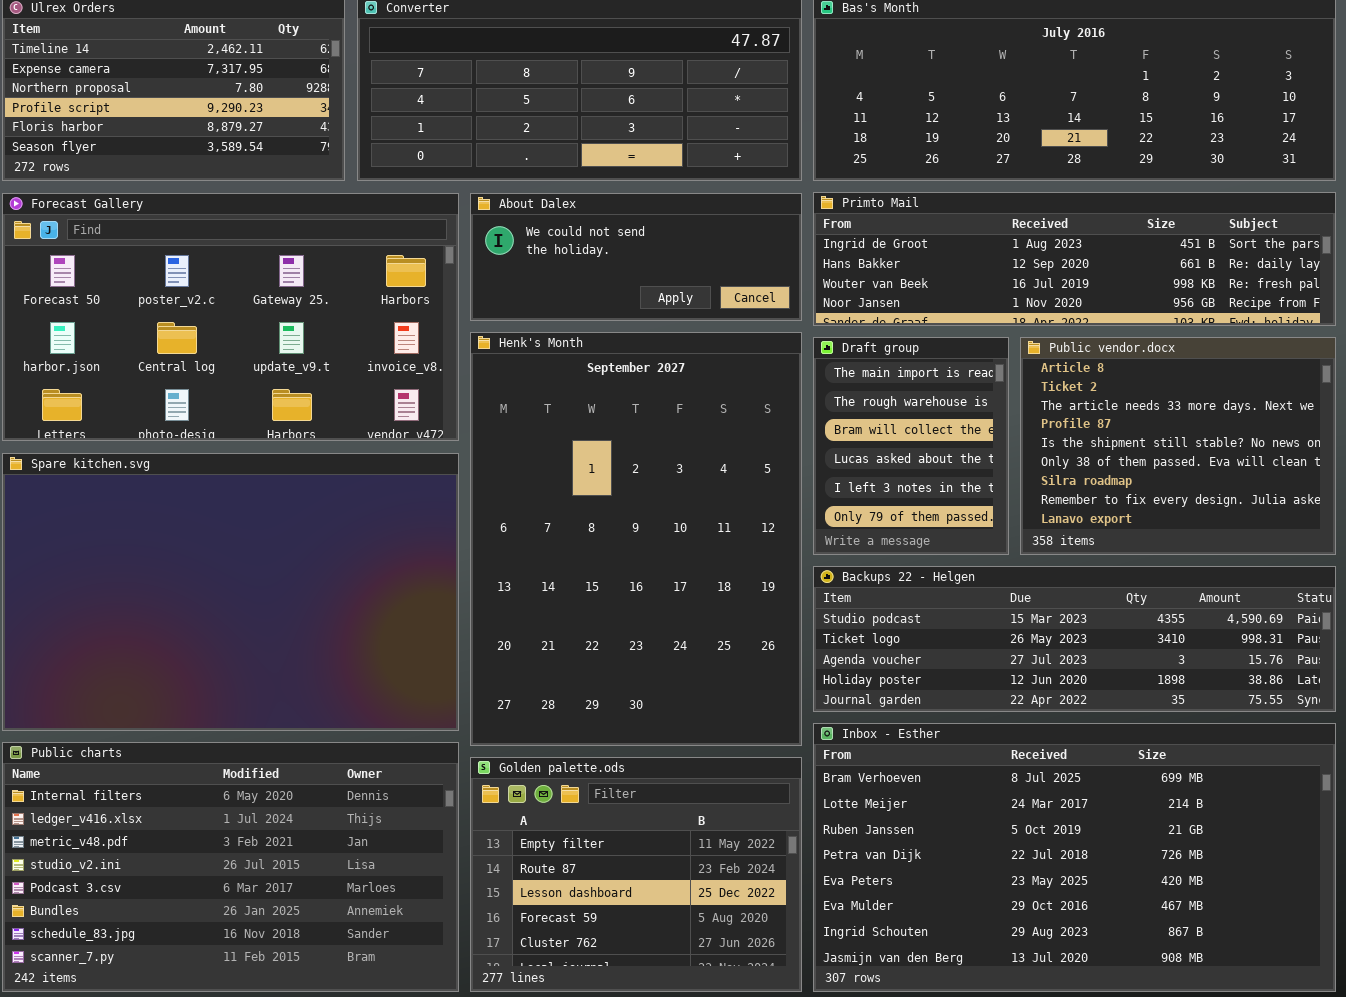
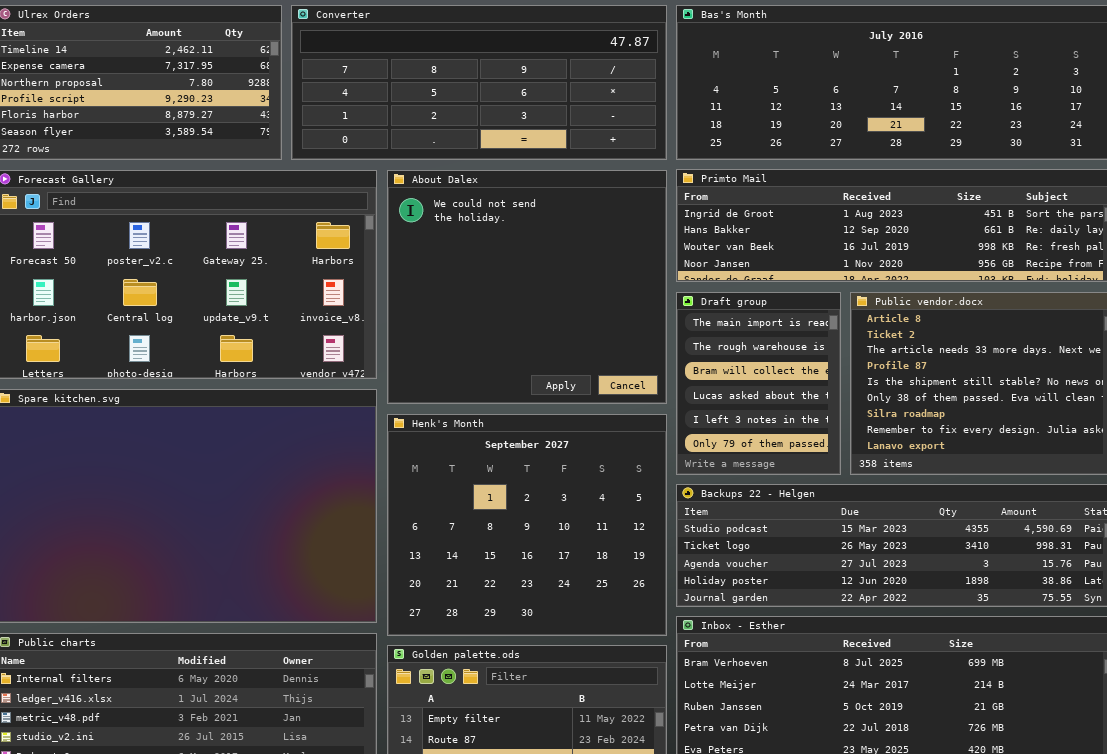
About Dalex: [470,193,802,321] -> [387,170,667,404], resized
Henk's Month: [470,332,802,746] -> [387,414,667,636], resized

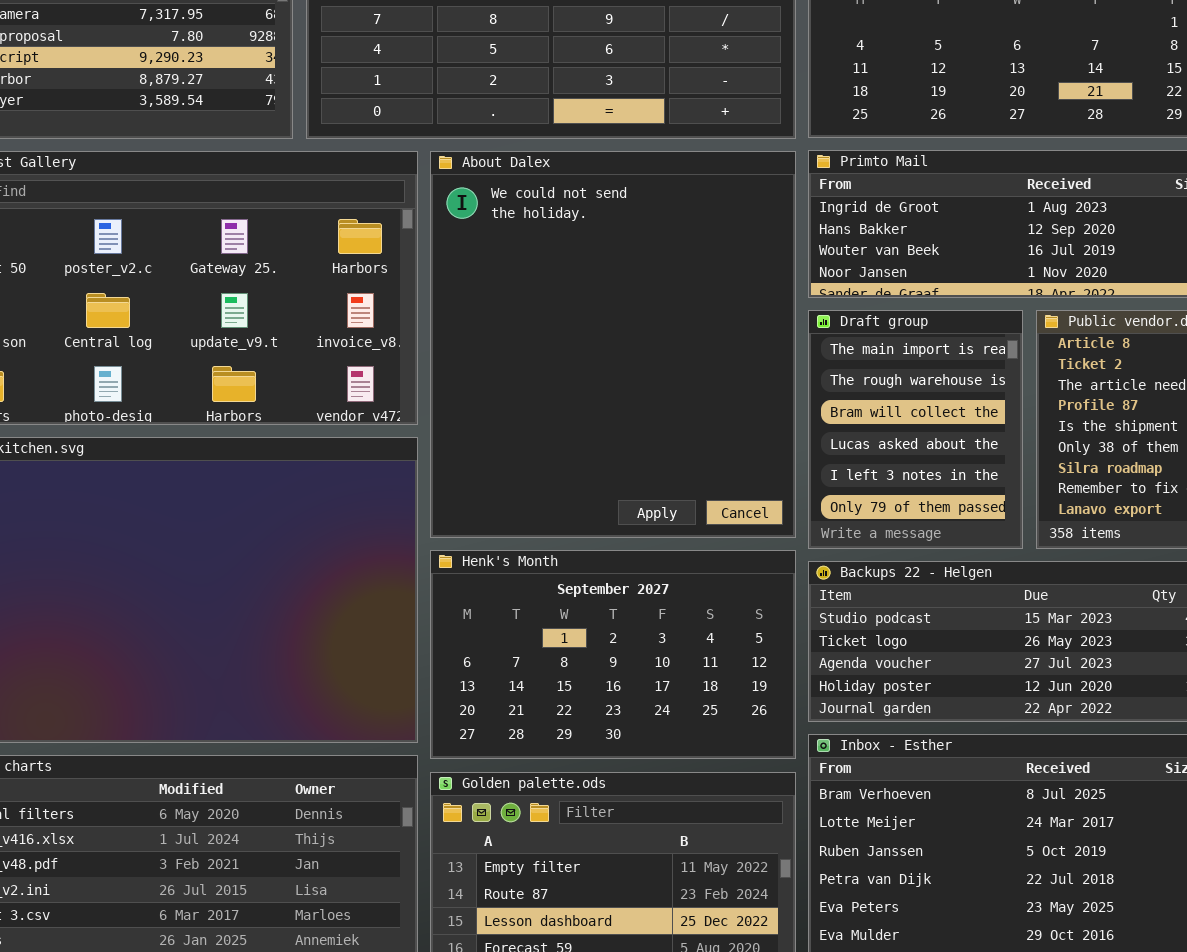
About Dalex: [387,170,667,404] -> [430,151,796,538], resized
Henk's Month: [387,414,667,636] -> [430,550,796,759], resized

